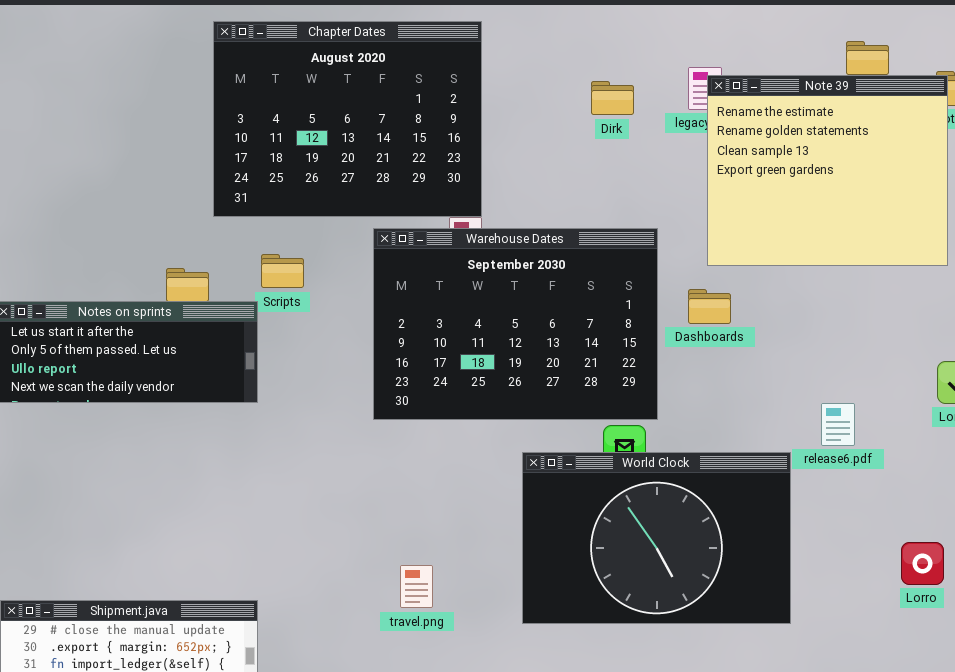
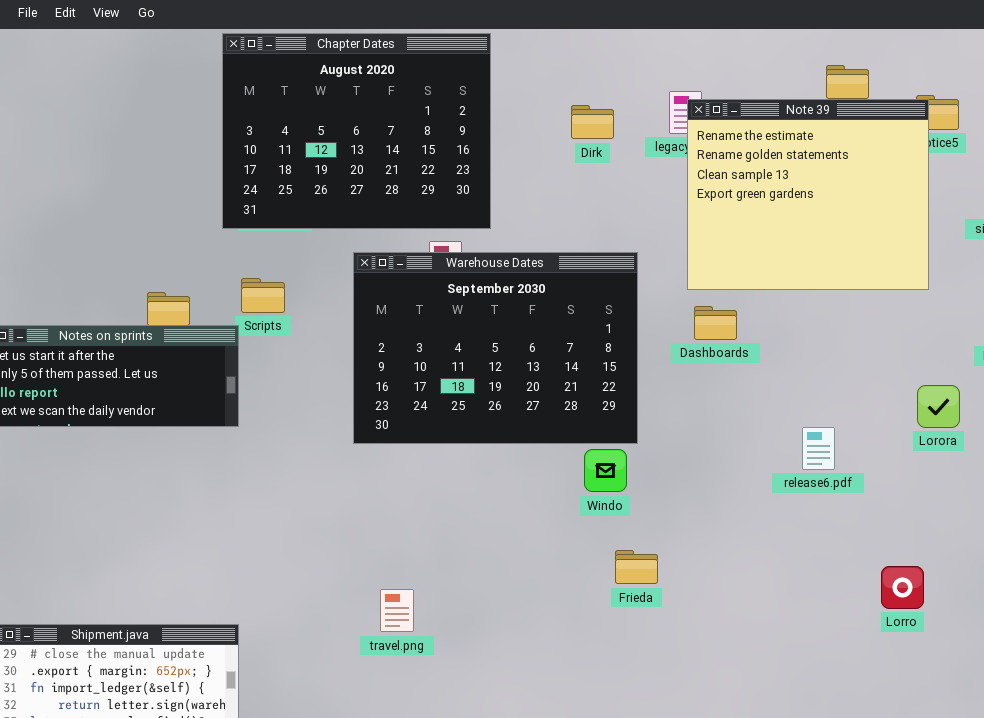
Chapter Dates: [213,21,482,217] -> [222,33,491,229], moved
Dashboards: [688,289,731,324] -> [694,306,737,340], moved
World Clock: [522,452,791,624] -> none, closed

